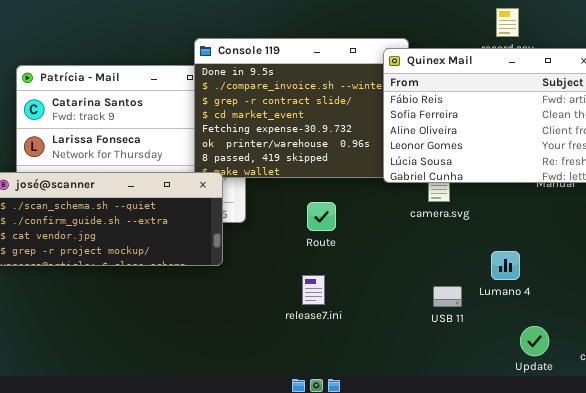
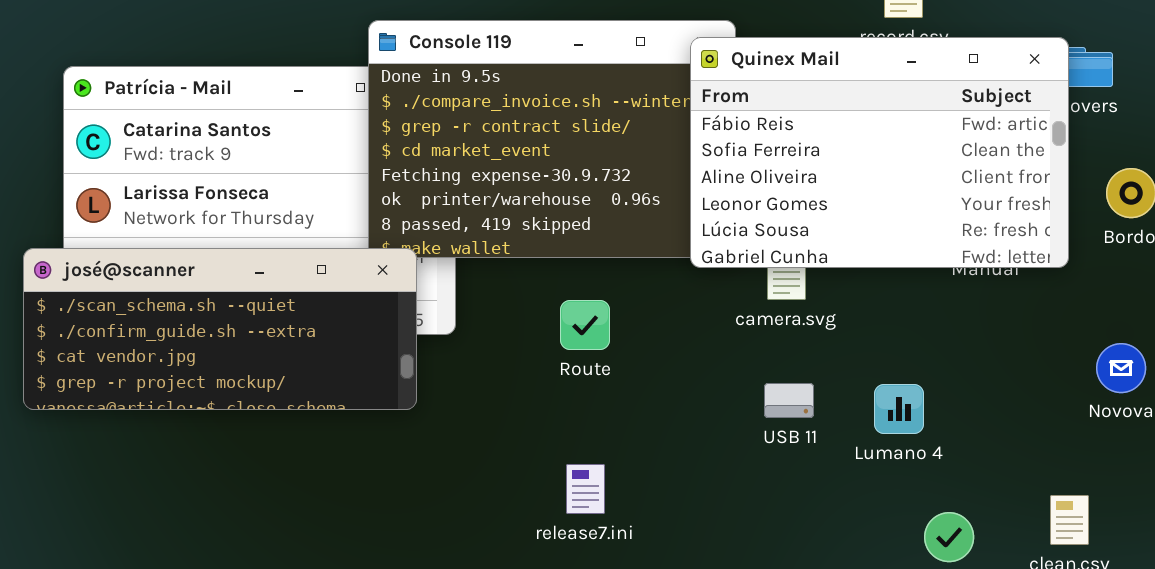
release7.ini: [302,275,325,305] -> [566,464,605,514], moved
USB 11: [433,286,462,307] -> [764,383,814,418], moved

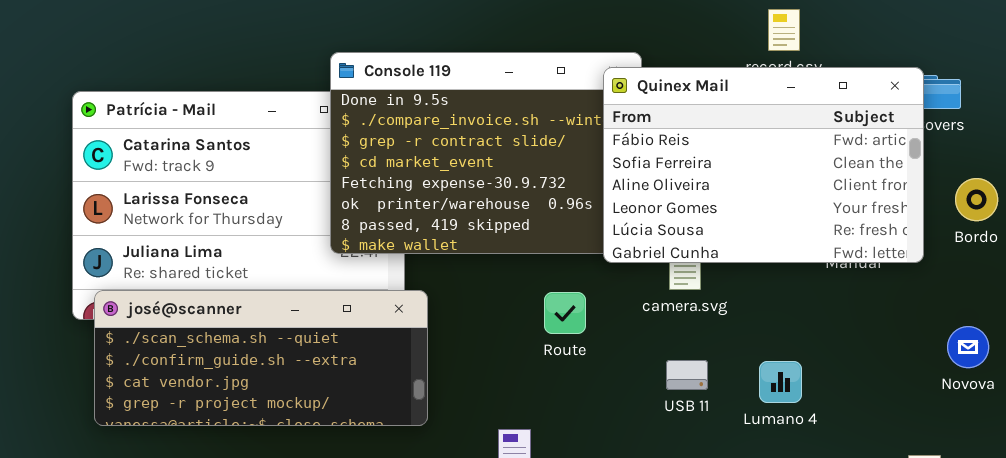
josé@scanner: [23,248,417,410] -> [94,290,428,426], moved
Route: [560,300,610,350] -> [544,292,586,334], moved

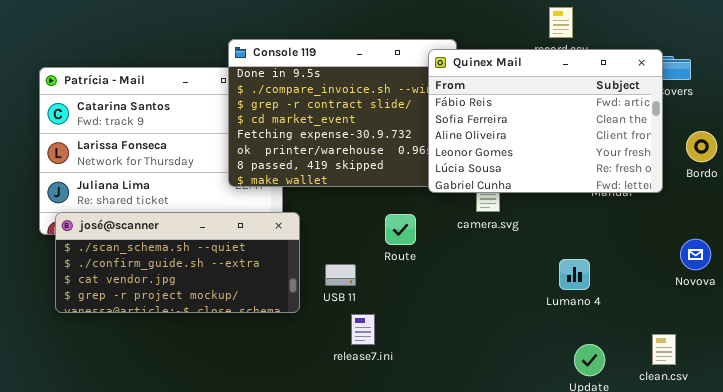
USB 11: [666,360,708,390] -> [325,264,356,286], moved
Lumano 4: [759,361,802,403] -> [559,259,590,290], moved

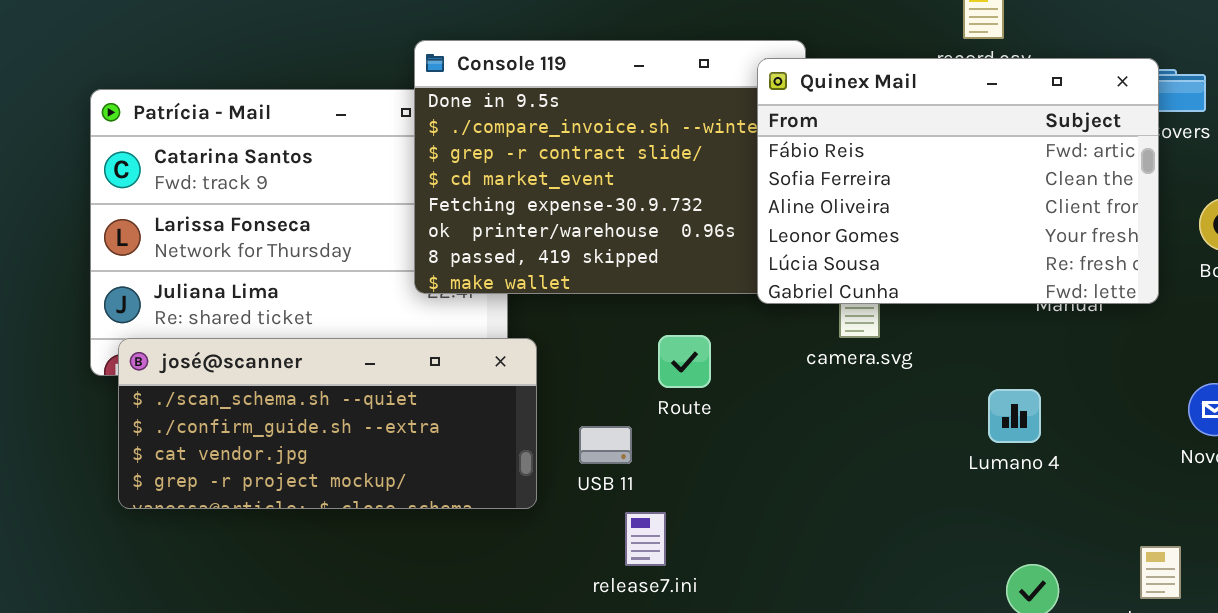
Route: [385,214,416,245] -> [658,335,711,388], moved
Lumano 4: [559,259,590,290] -> [988,389,1041,443], moved

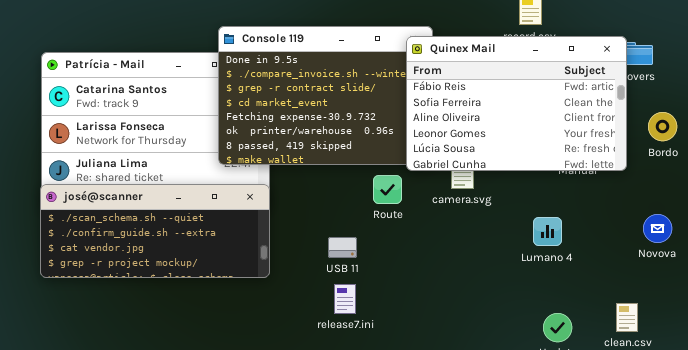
Route: [658,335,711,388] -> [373,175,402,204], moved
josé@scanner: [118,338,537,509] -> [40,184,270,278], moved
USB 11: [579,426,632,464] -> [328,237,357,258], moved

